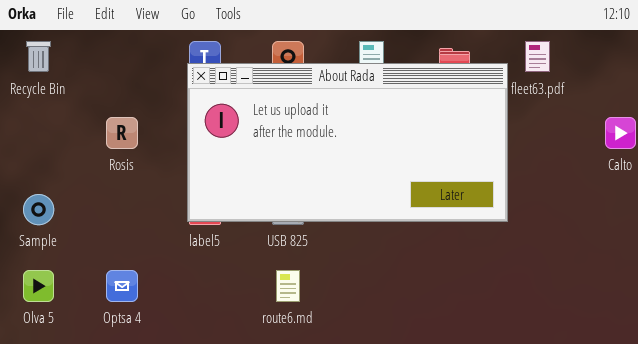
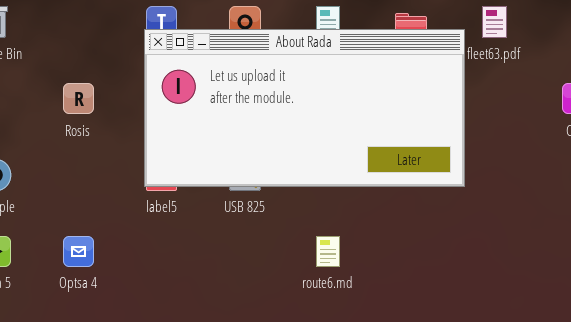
route6.md: [276,270,300,302] -> [316,236,340,267], moved

